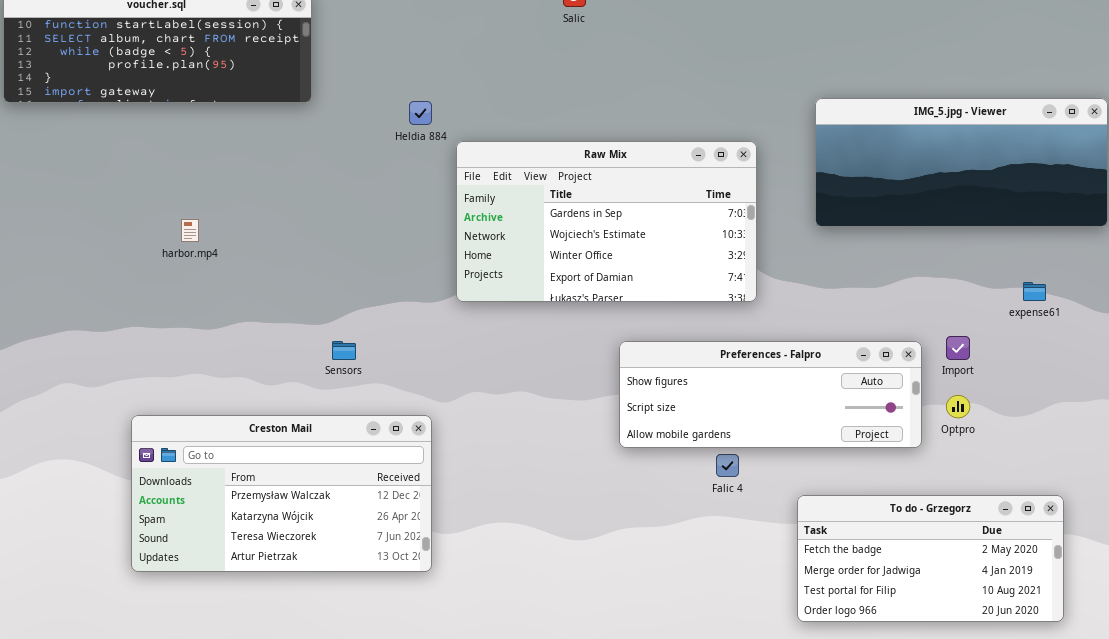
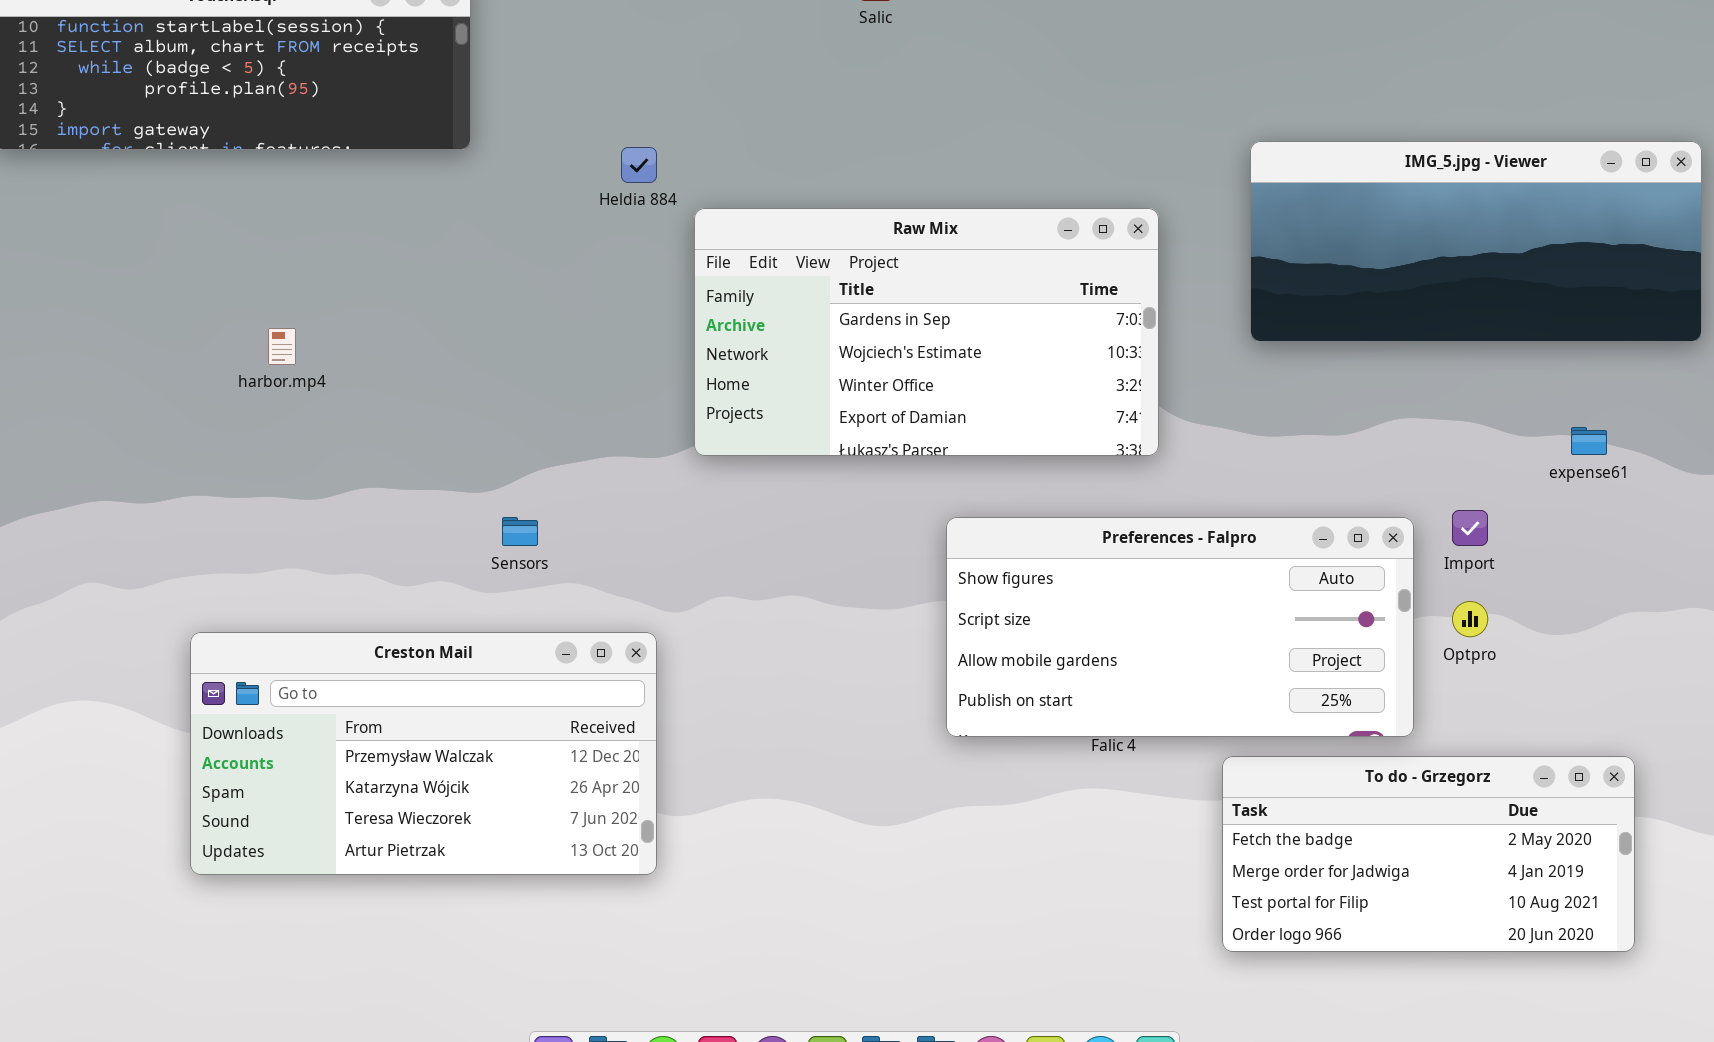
Preferences - Falpro: [619,341,922,448] -> [946,517,1414,737], resized

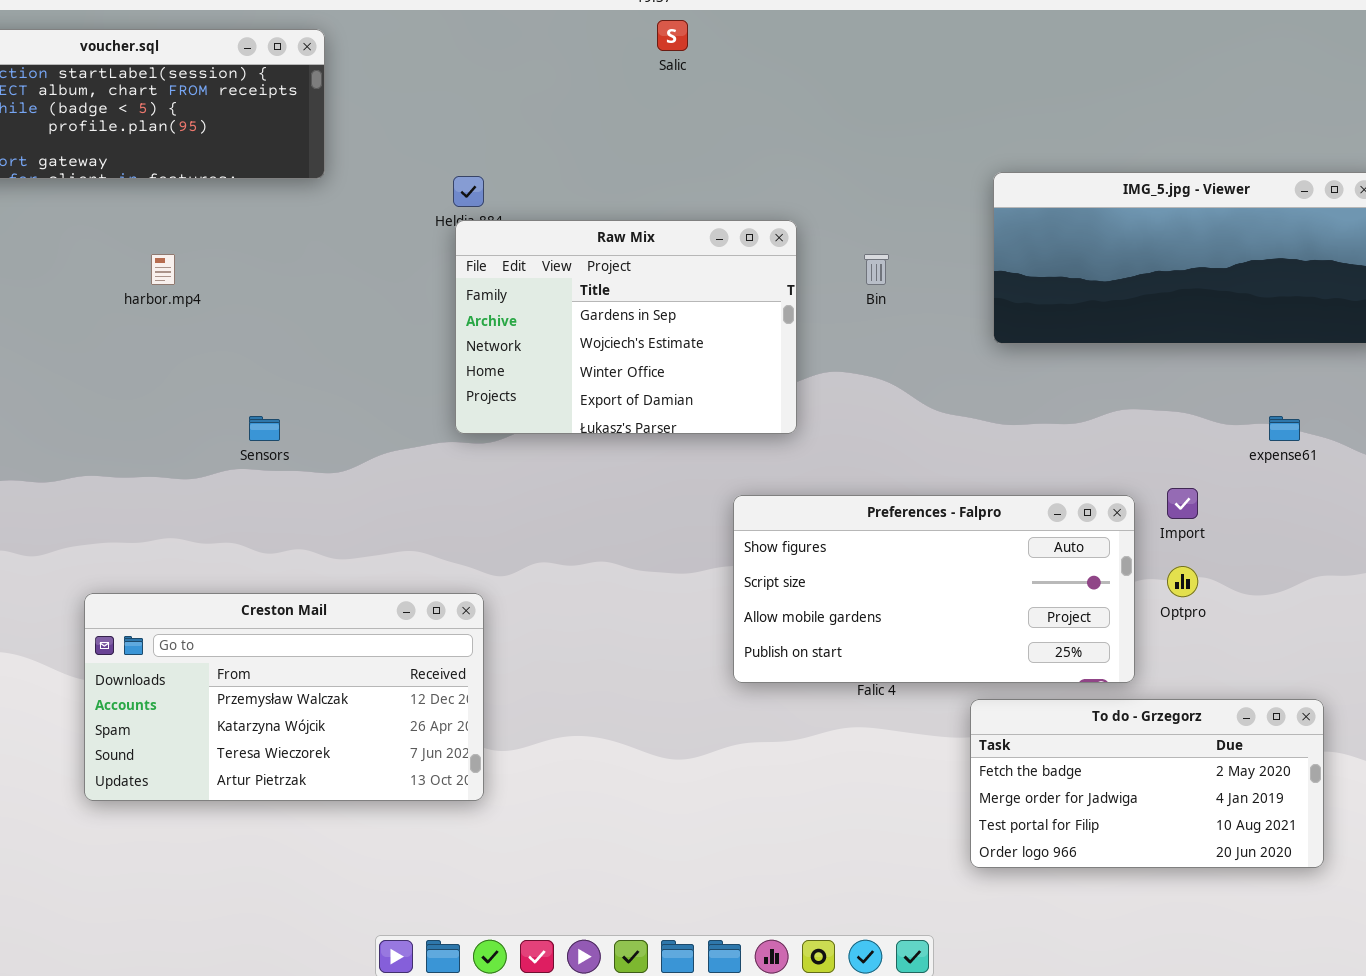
Raw Mix: [694,208,1159,456] -> [455,220,797,434], moved, resized
harbor.mp4: [268,328,296,365] -> [151,254,175,285], moved
Sensors: [502,517,538,546] -> [249,416,280,441], moved

